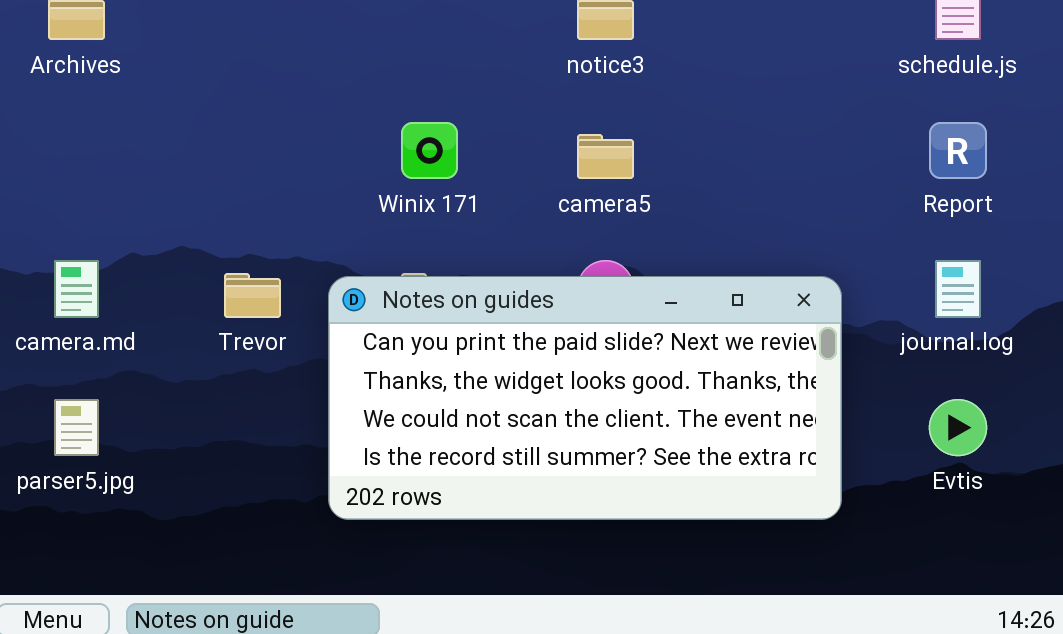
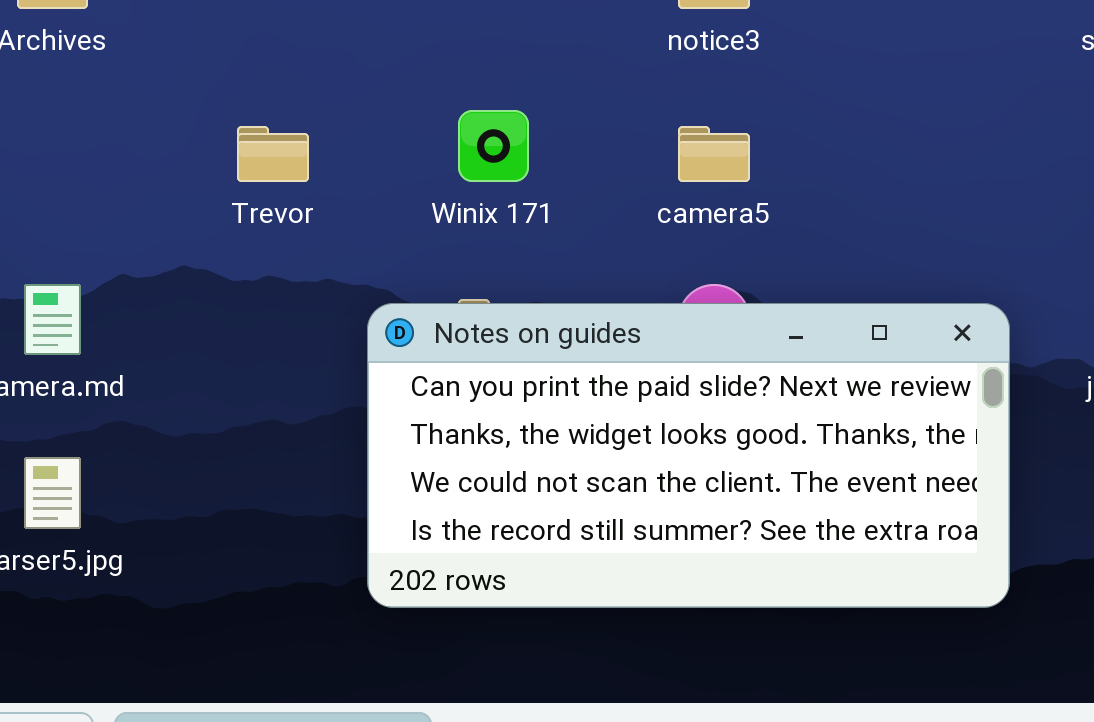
Trevor: [224,273,281,318] -> [237,126,309,182], moved

